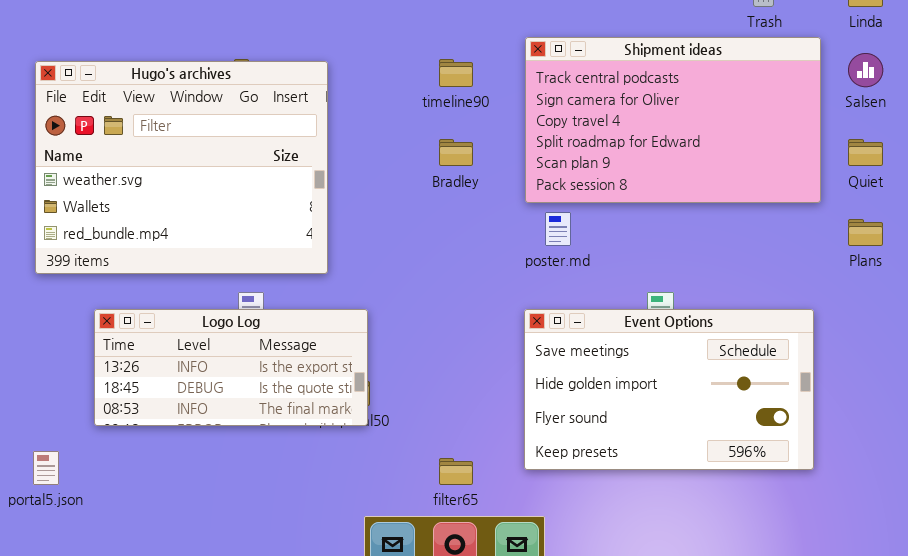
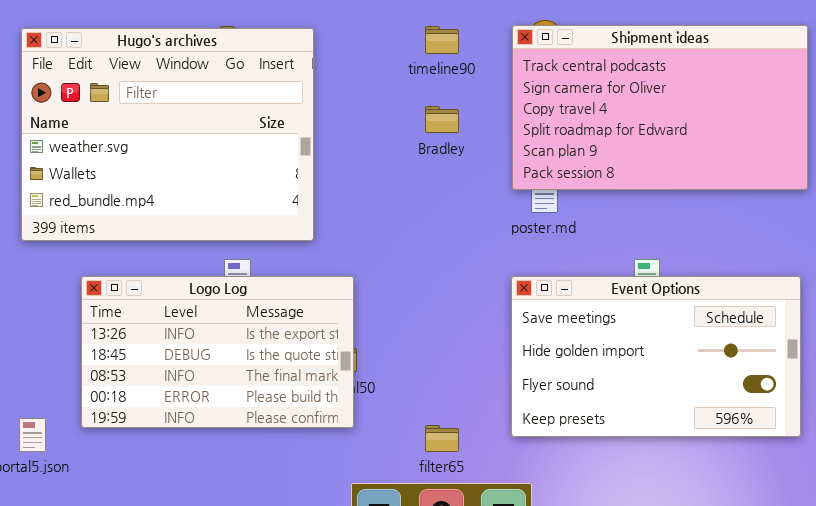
Shipment ideas: [525,37,821,203] -> [512,25,808,190], moved
Logo Log: [94,309,368,426] -> [81,276,354,428], resized

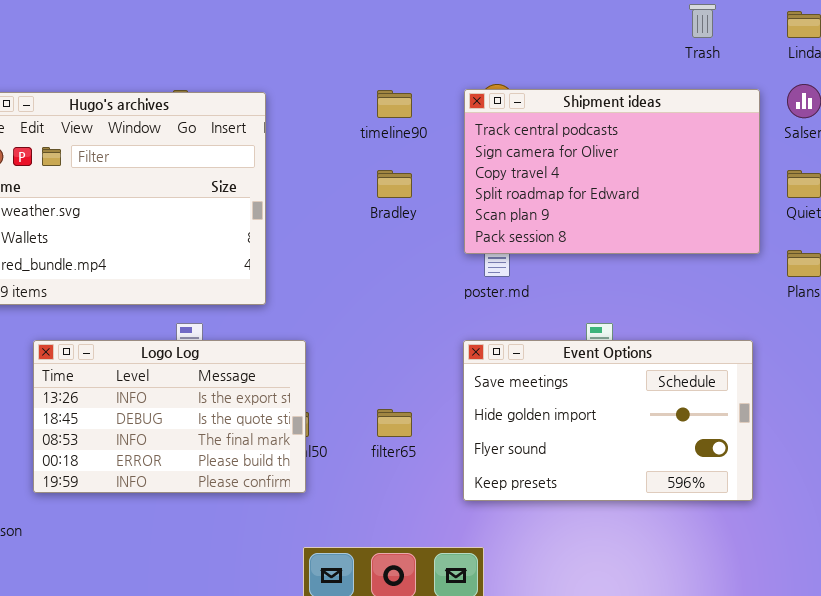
filter65: [425,425,459,452] -> [377,409,412,437], moved

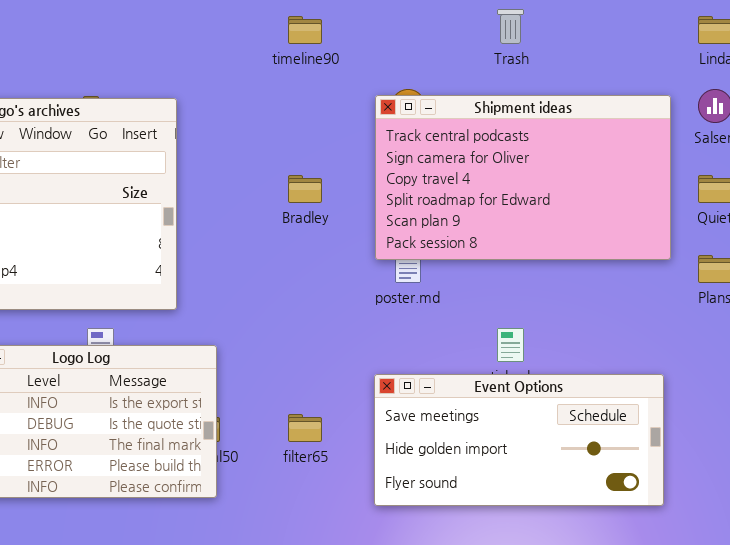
Trash: [689,4,716,38] -> [497,9,524,44], moved
timeline90: [377,90,412,118] -> [288,16,322,44], moved
Event Options: [463,340,753,501] -> [374,374,664,506], resized

